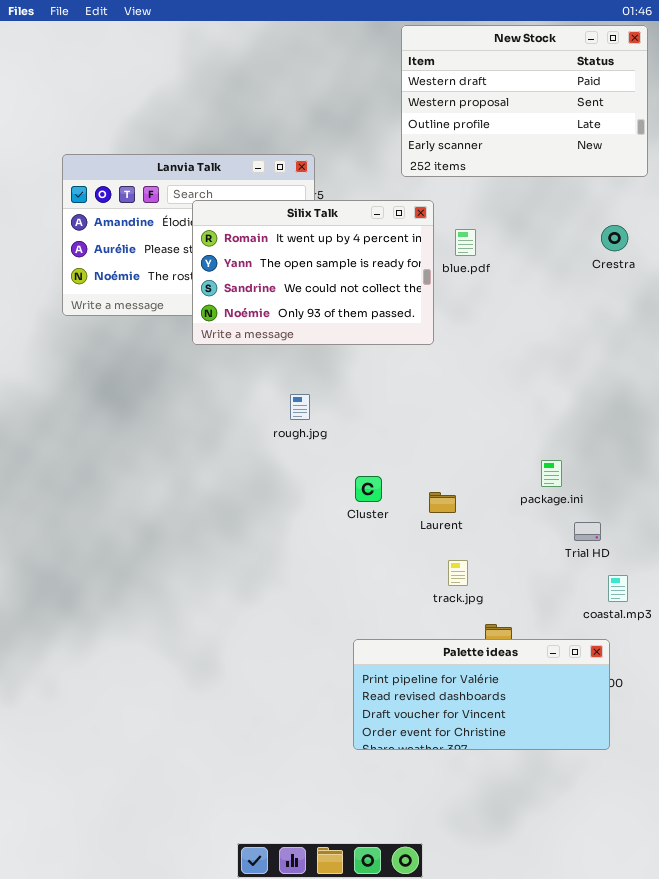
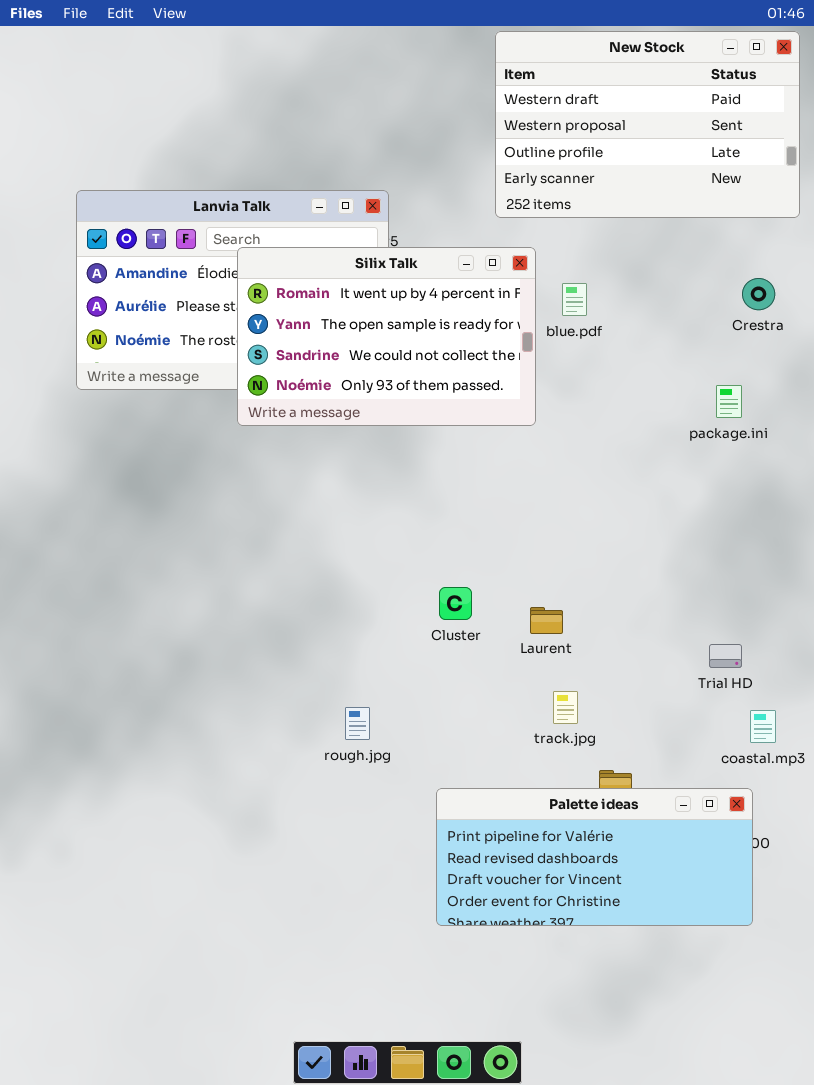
rough.jpg: [290,394,310,420] -> [345,707,370,740], moved
package.ini: [541,460,562,487] -> [716,385,742,418], moved

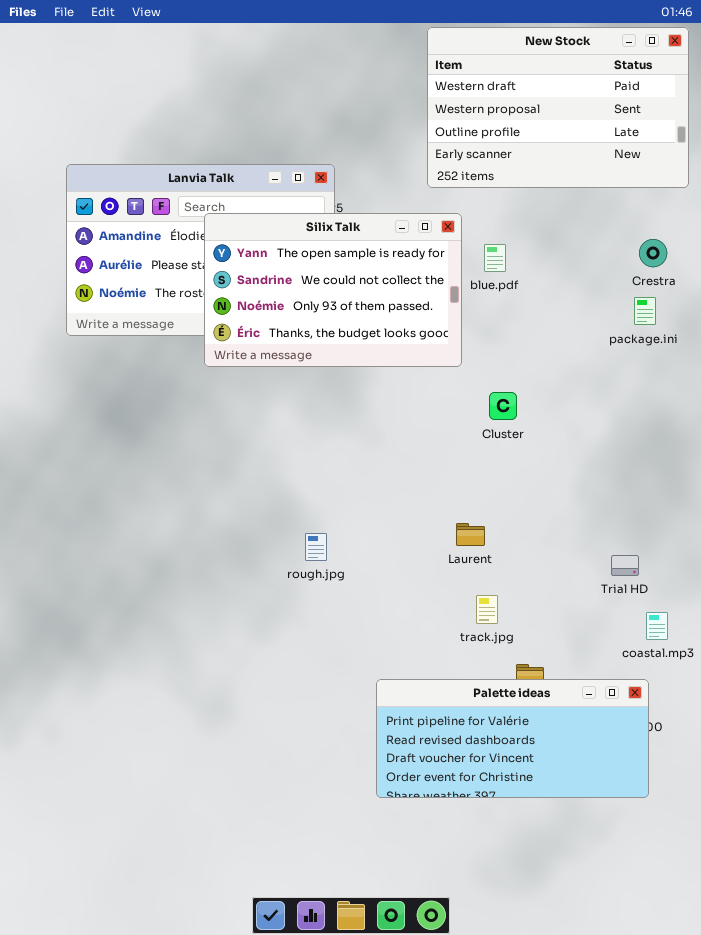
Silix Talk: [237,247,536,426] -> [204,213,462,367], scrolled down 1 row
package.ini: [716,385,742,418] -> [634,297,656,325], moved
Cluster: [439,587,472,620] -> [489,392,517,420], moved
rough.jpg: [345,707,370,740] -> [305,533,327,561], moved

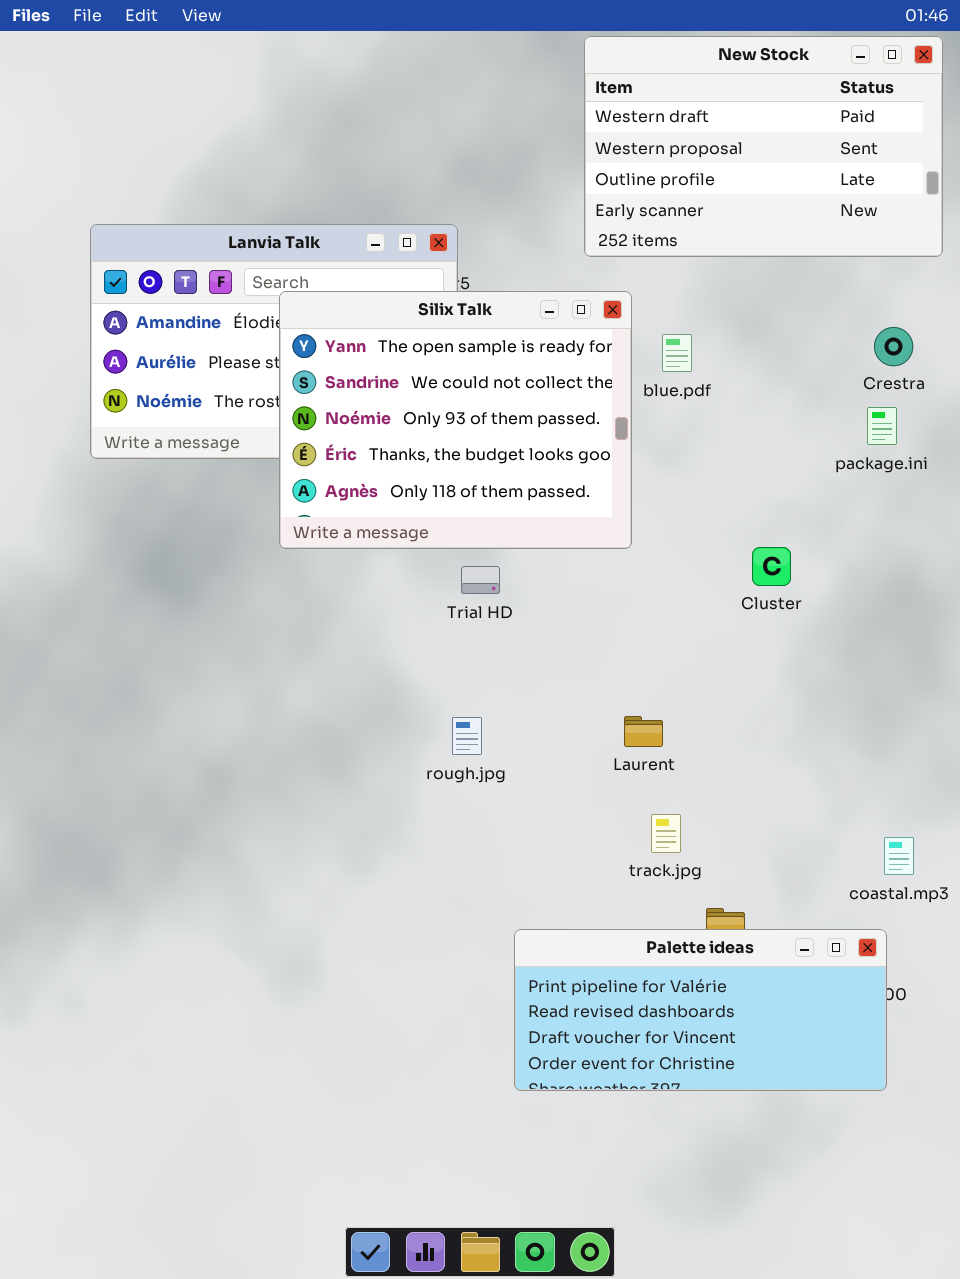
Silix Talk: [204,213,462,367] -> [279,291,632,549], resized
Cluster: [489,392,517,420] -> [752,547,791,586], moved
rough.jpg: [305,533,327,561] -> [452,717,482,755], moved
Trial HD: [611,555,639,576] -> [461,566,500,594], moved

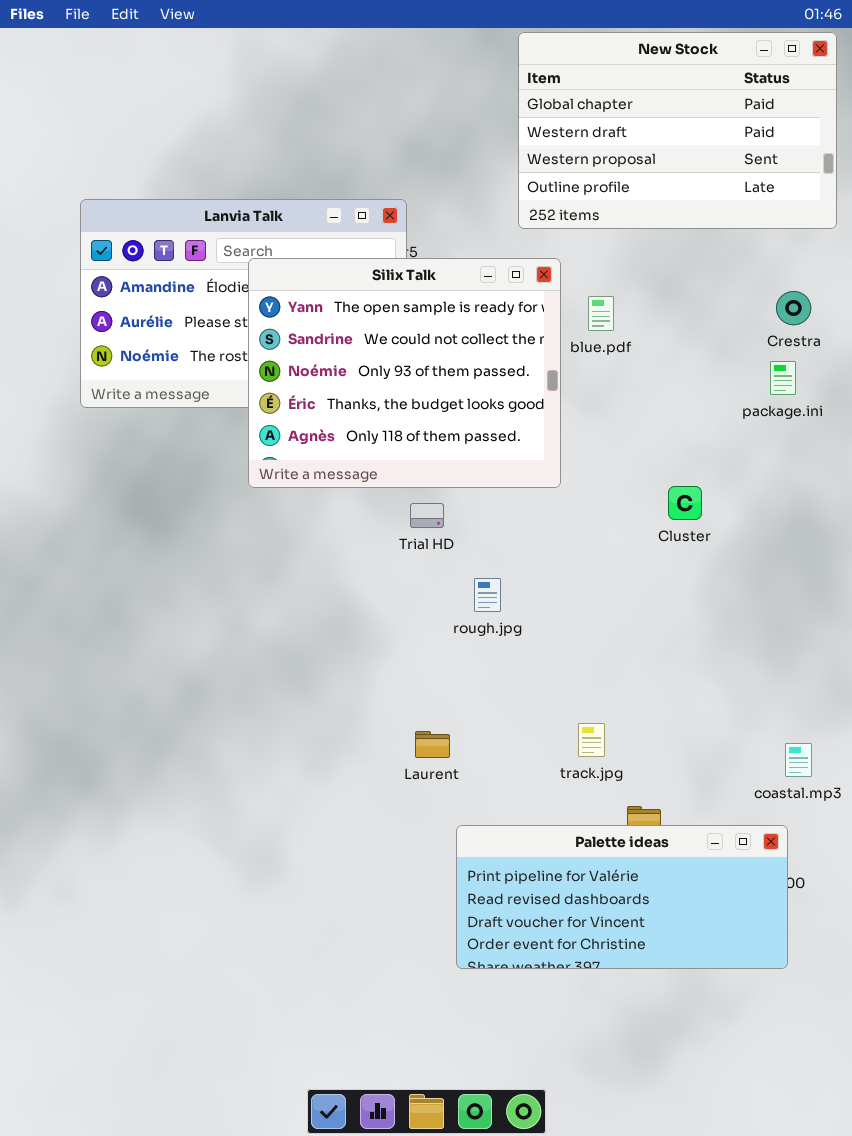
New Stock: [584,36,943,257] -> [518,32,837,229], scrolled up 1 row
Laurent: [624,716,663,747] -> [415,731,450,758], moved
rough.jpg: [452,717,482,755] -> [474,578,501,612], moved

